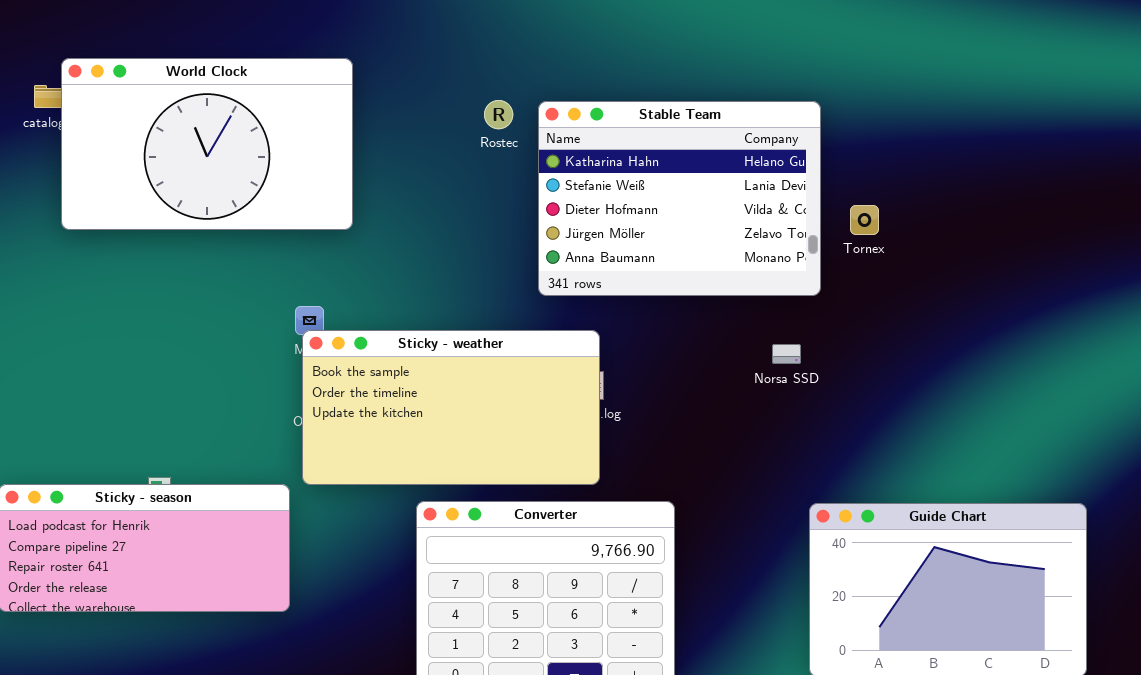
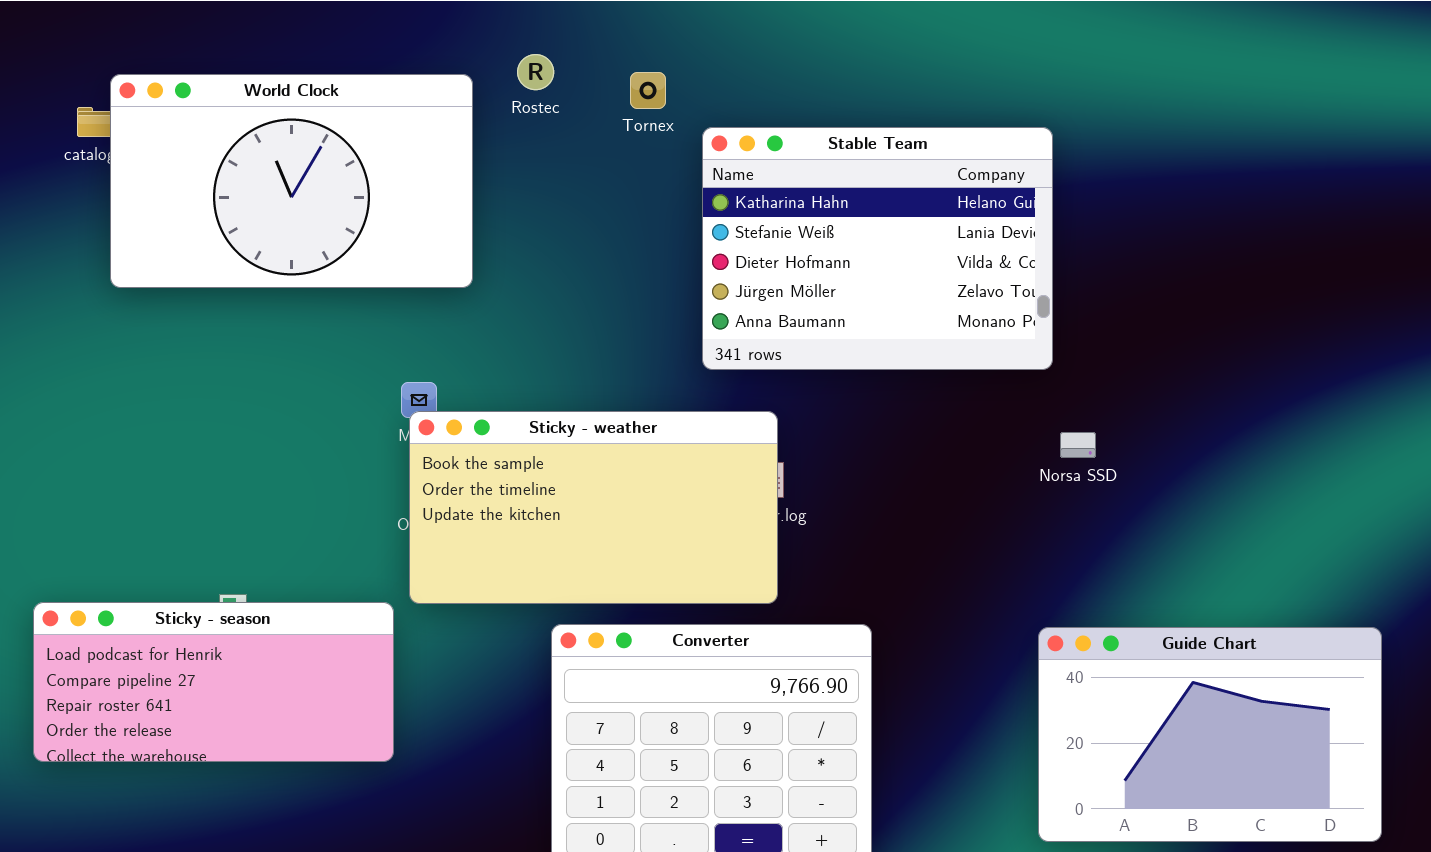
Rostec: [484,100,513,129] -> [517,54,554,90], moved
Tornex: [850,205,879,235] -> [630,72,666,109], moved
Norsa SSD: [772,344,801,364] -> [1060,432,1096,458], moved

